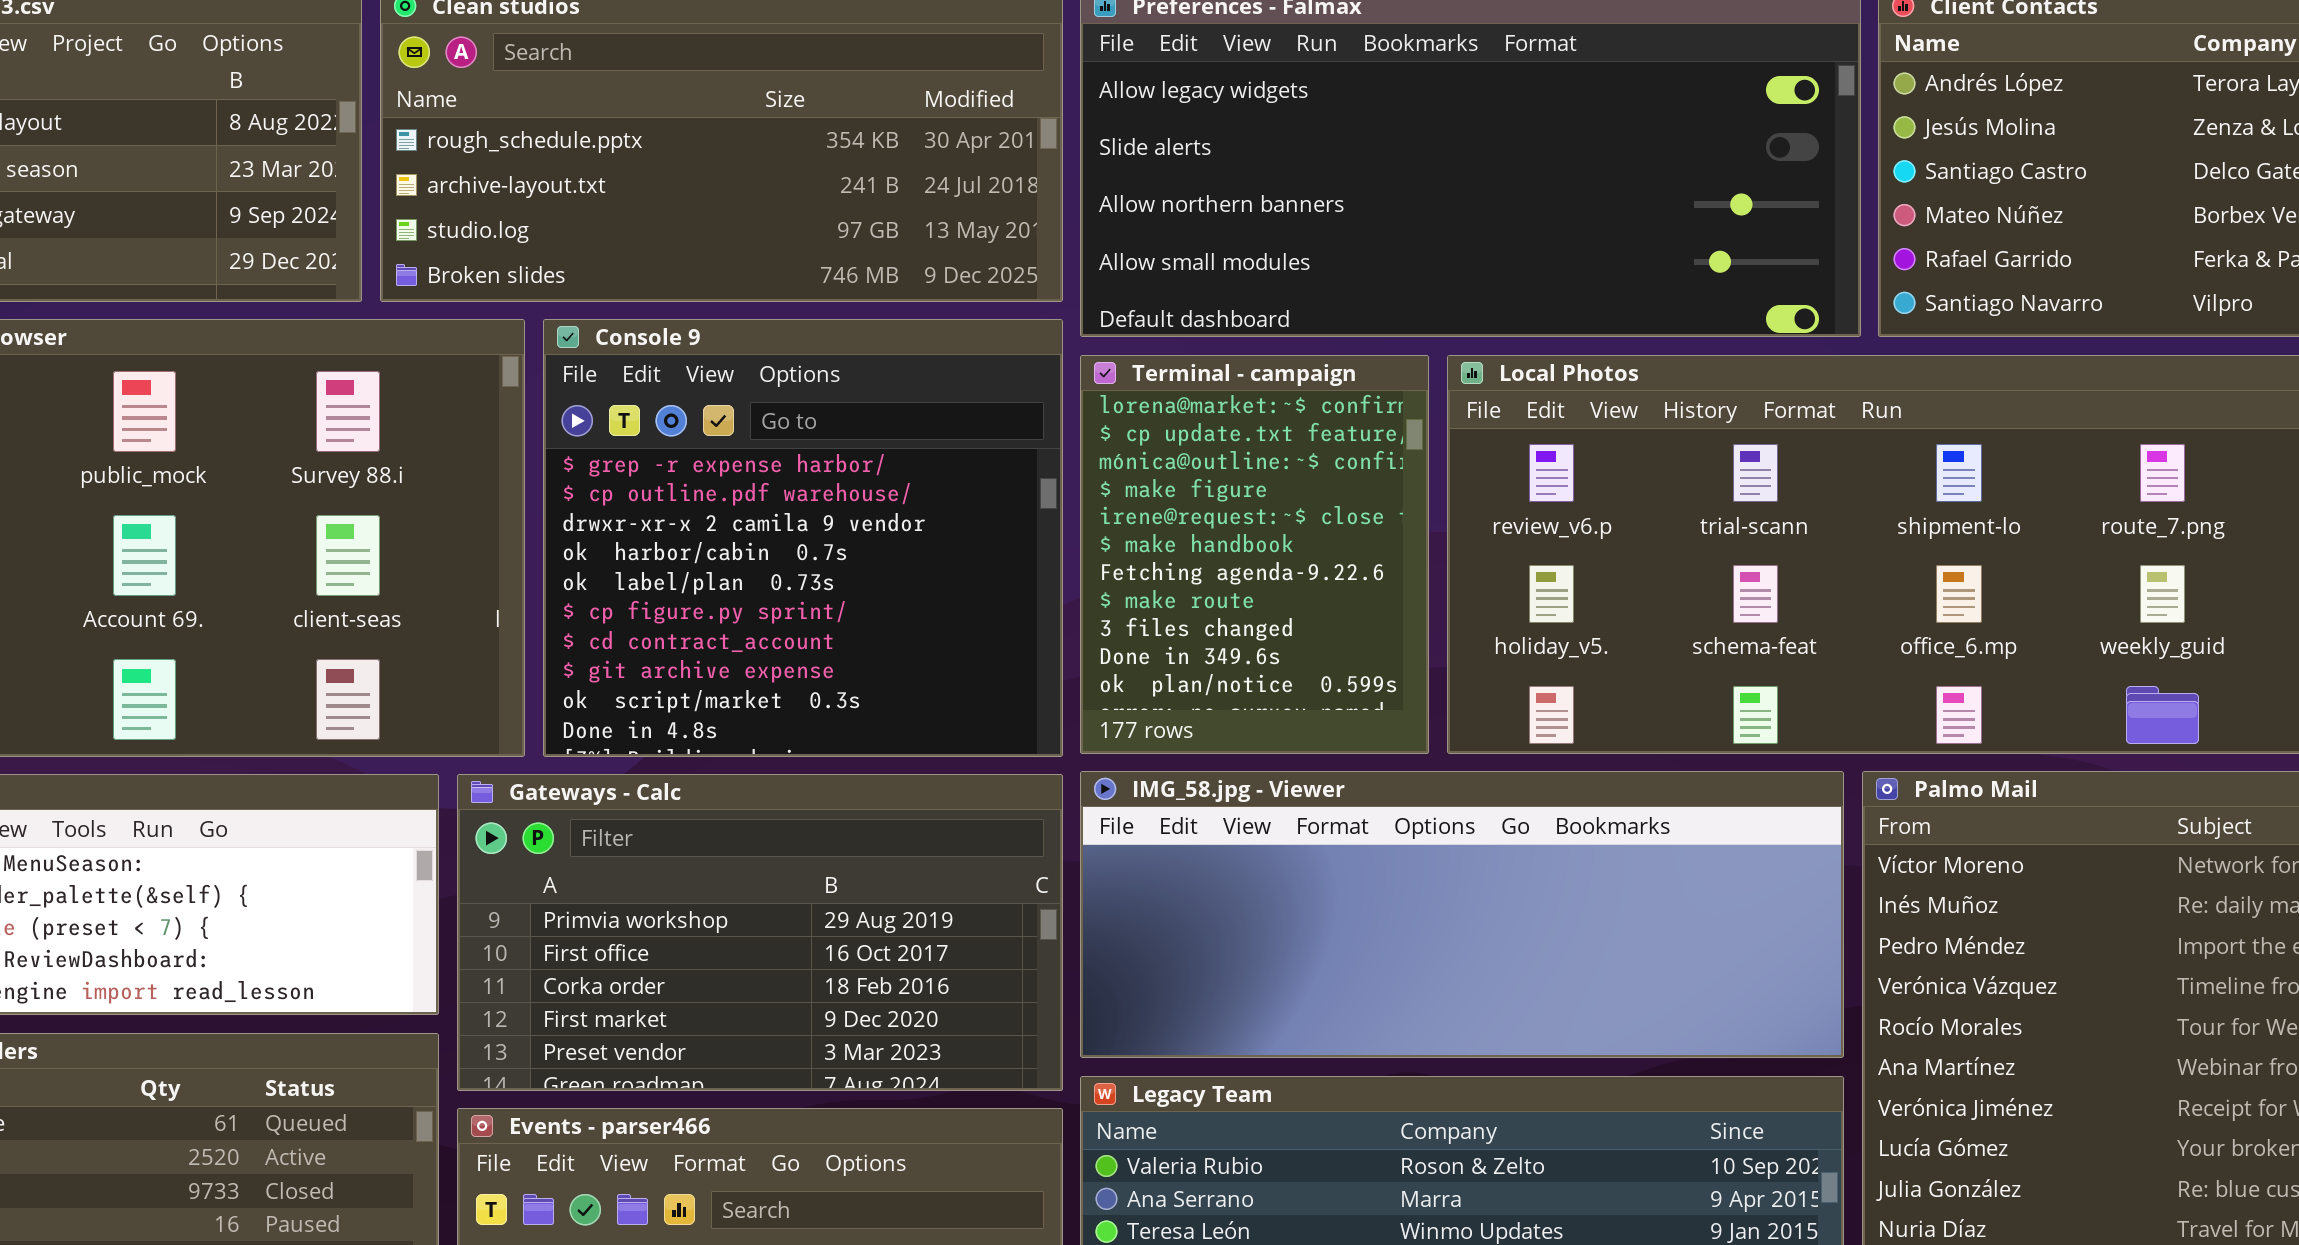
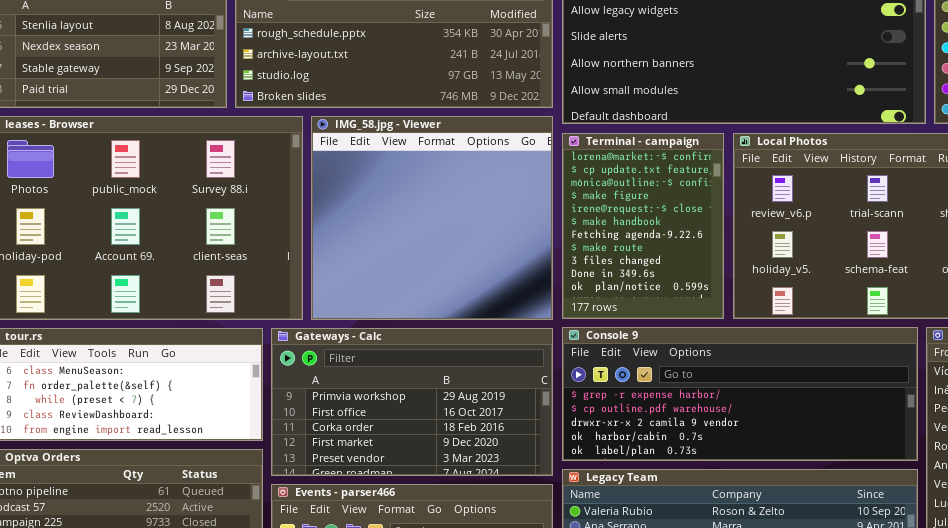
Console 9: [543,319,1063,757] -> [562,327,918,461], moved, resized
IMG_58.jpg - Viewer: [1080,771,1844,1058] -> [311,116,553,320], moved, resized

